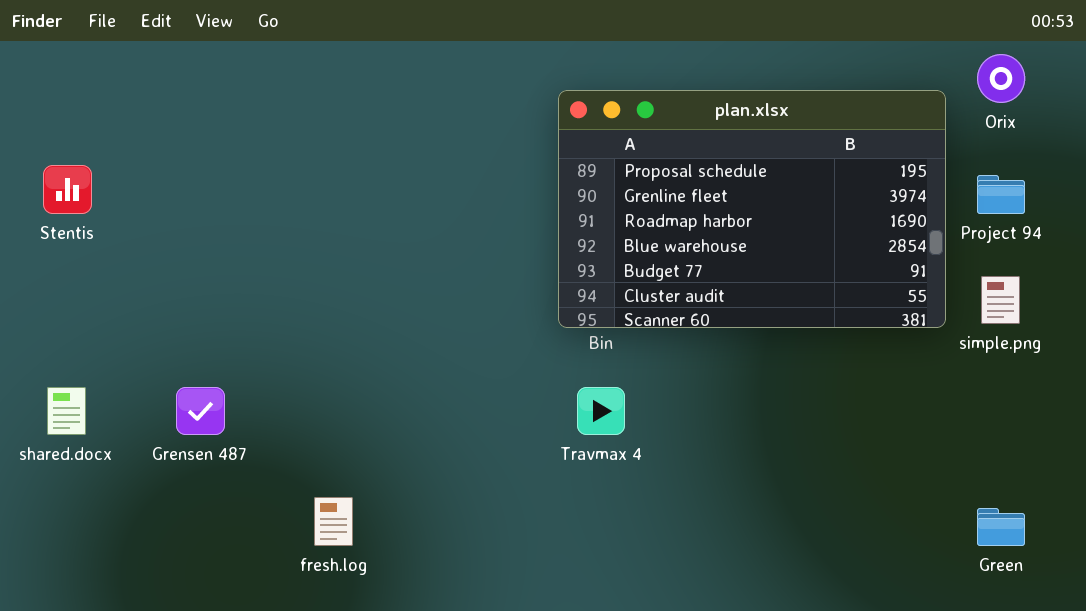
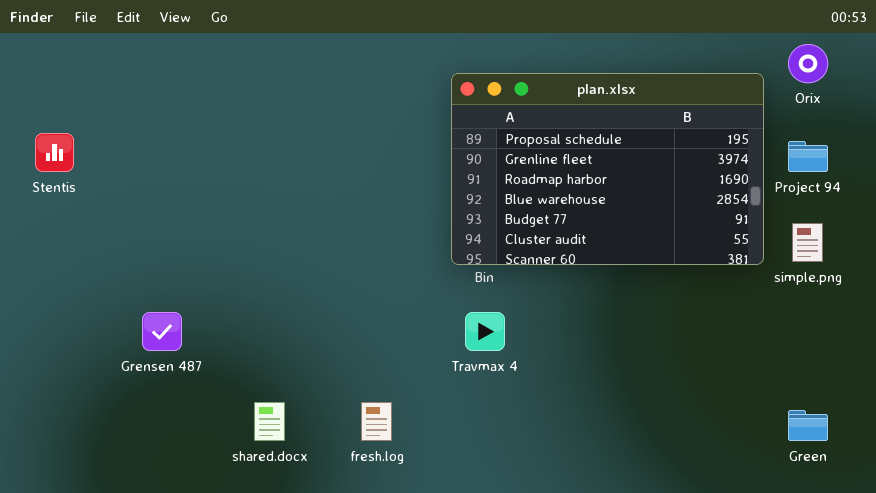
shared.docx: [47,387,86,435] -> [254,402,285,441], moved
fresh.log: [314,497,353,546] -> [361,402,392,441], moved

